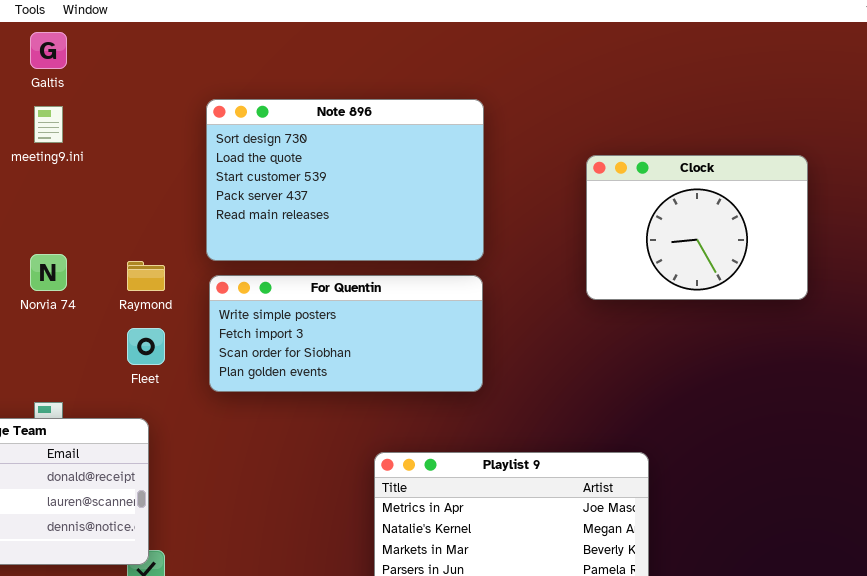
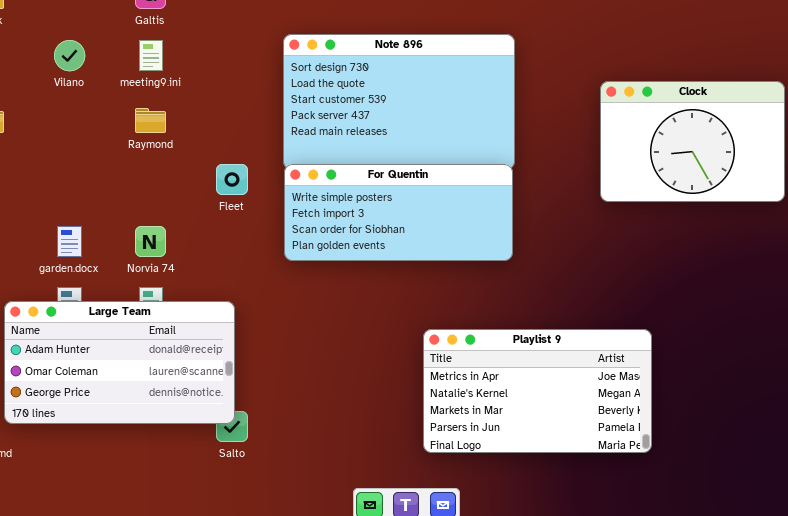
Norvia 74: [30,254,67,291] -> [135,226,166,257], moved
Raymond: [127,261,165,291] -> [135,108,166,133], moved
For Quentin: [209,275,483,392] -> [284,164,513,261], moved
Fleet: [127,328,165,365] -> [216,164,248,195], moved

